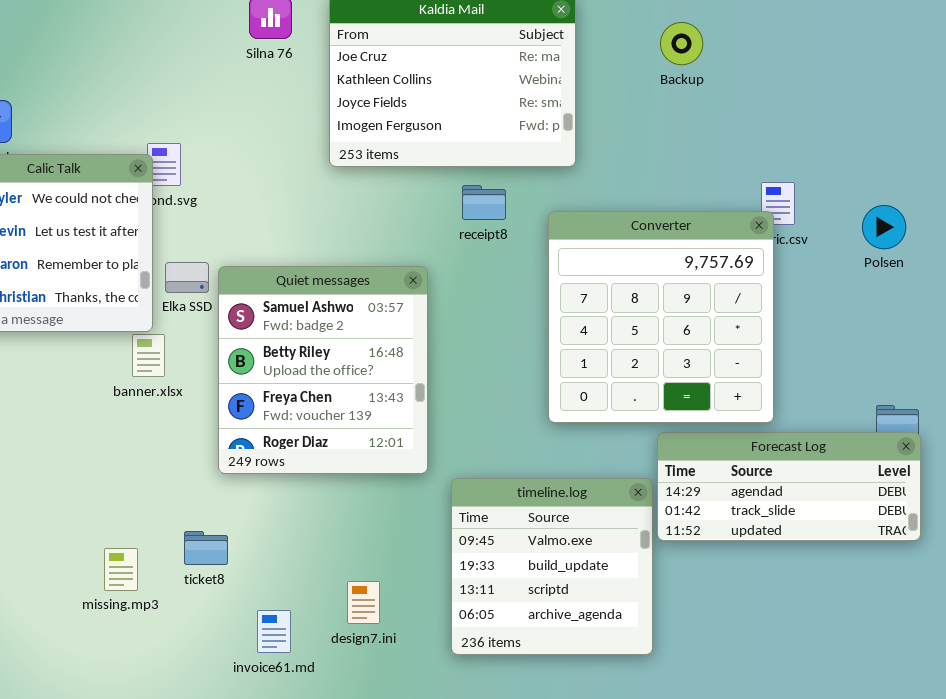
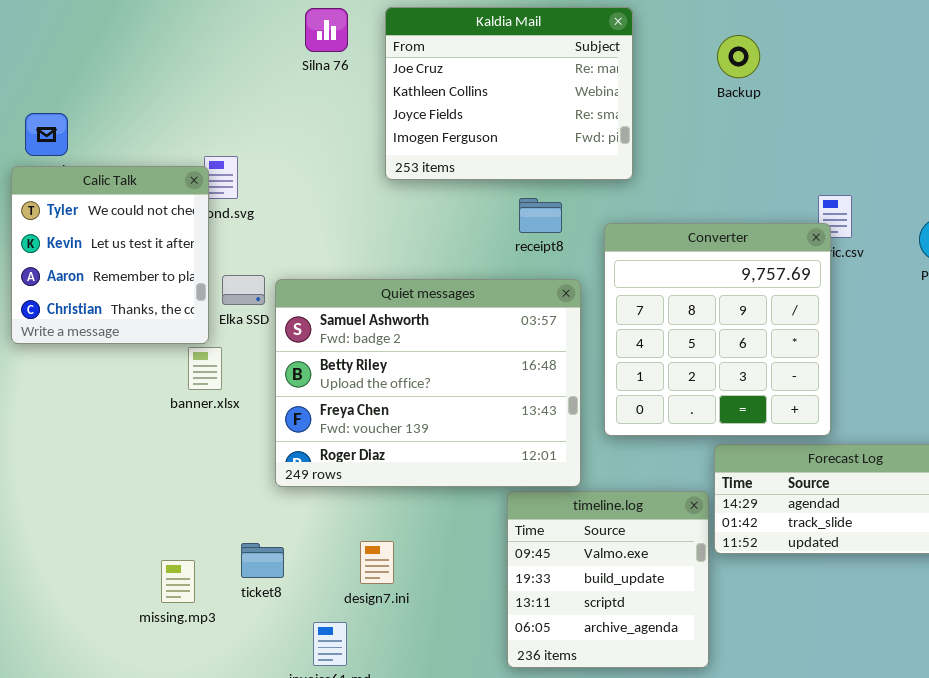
Quiet messages: [218,266,428,474] -> [275,279,581,487], resized
design7.ini: [347,581,380,624] -> [360,541,394,584], moved

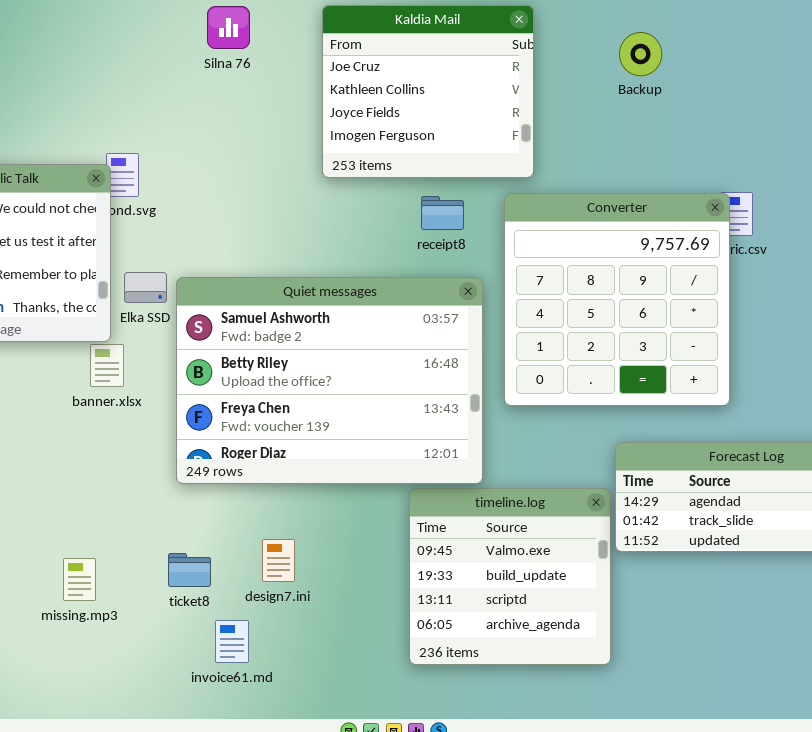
Kaldia Mail: [385,7,633,180] -> [322,5,534,178], resized
Converter: [604,223,831,436] -> [504,193,730,406], moved
ticket8: [241,543,284,578] -> [168,553,211,587], moved

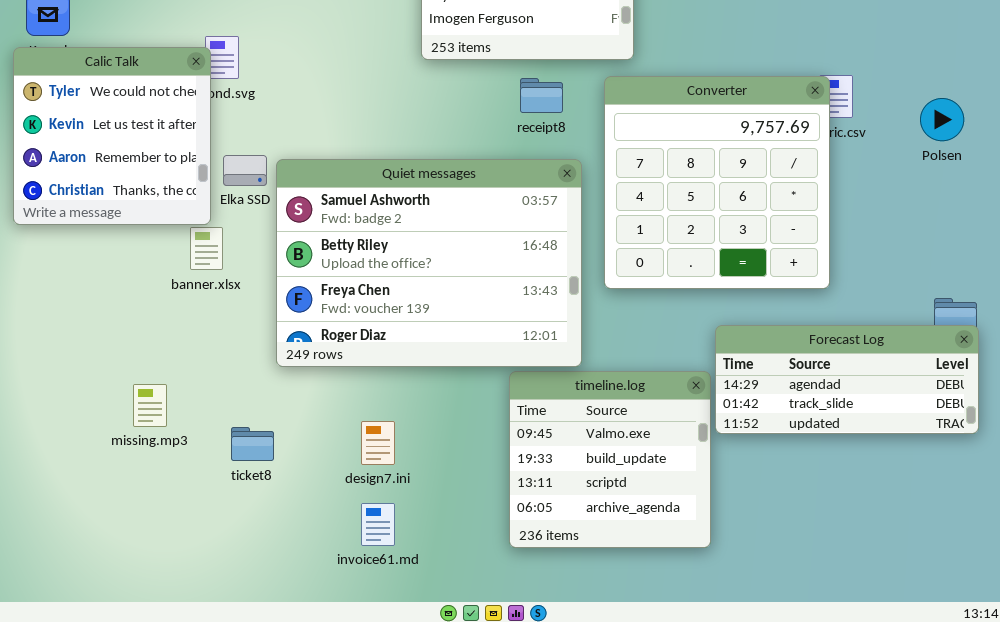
ticket8: [168,553,211,587] -> [231,427,274,461], moved
missing.mp3: [63,558,96,601] -> [133,384,167,427], moved
invoice61.md: [215,620,249,663] -> [361,503,395,546], moved

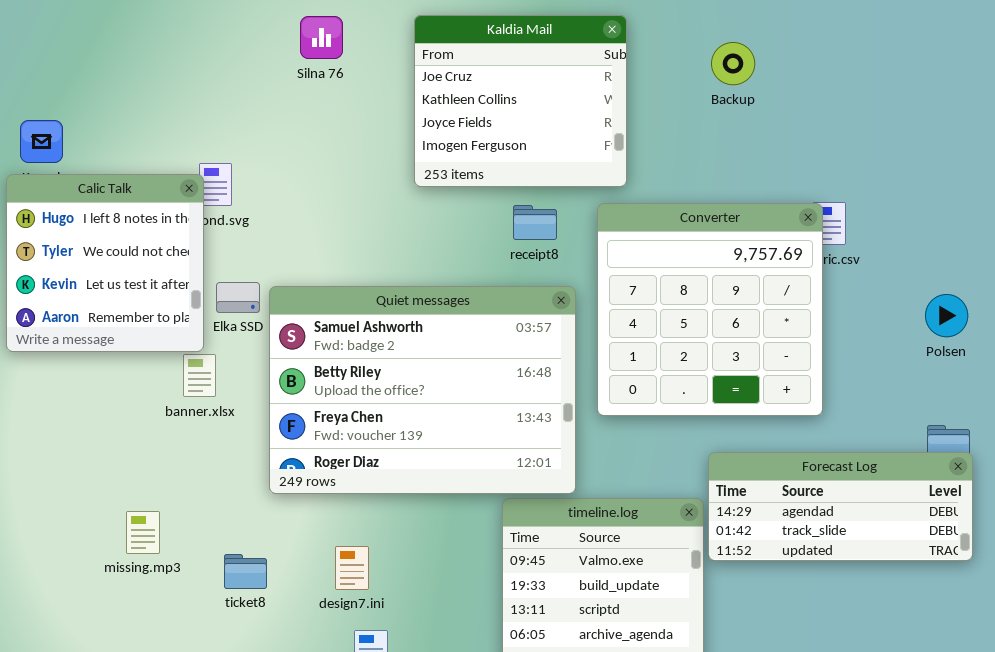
Calic Talk: [13,47,211,225] -> [6,174,204,352], scrolled up 1 row
Polsen: [920,98,964,141] -> [925,294,968,337], moved
design7.ini: [361,421,395,465] -> [335,546,369,590], moved

